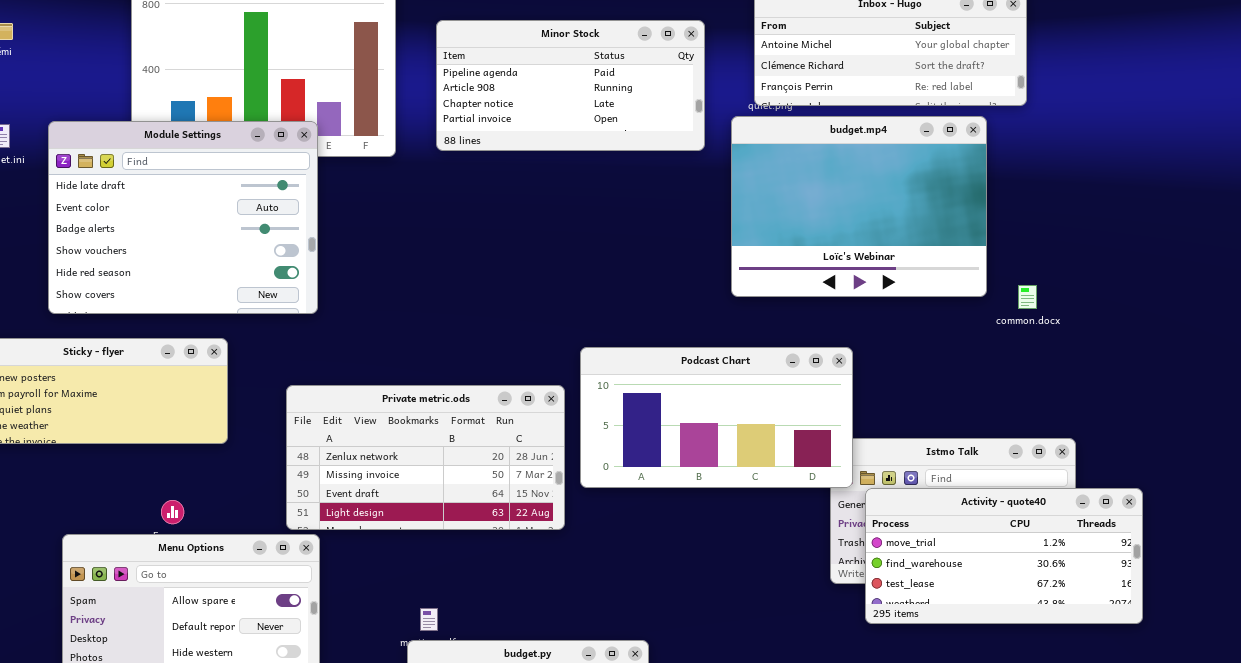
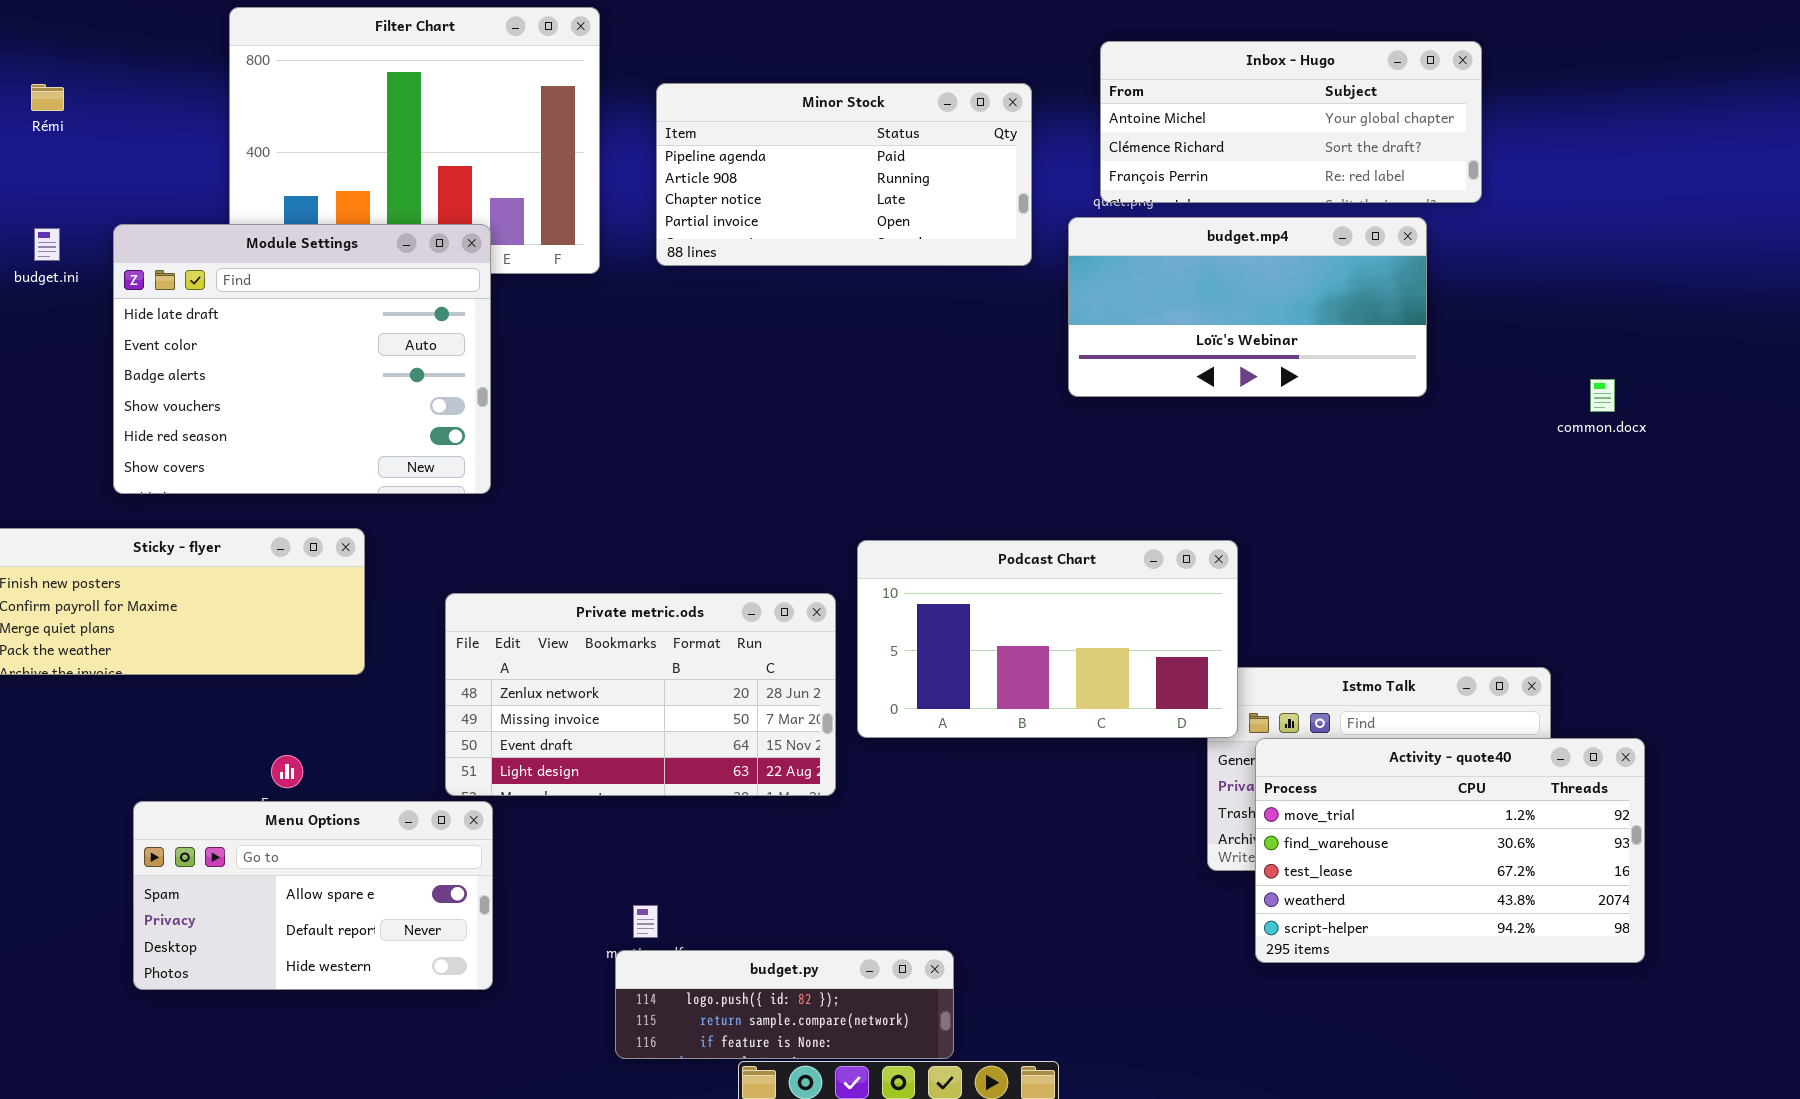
budget.mp4: [731,116,987,297] -> [1068,217,1427,397], resized
common.docx: [1018,285,1037,309] -> [1590,379,1615,412], moved
Activity - quote40: [865,488,1143,624] -> [1255,738,1645,963], resized

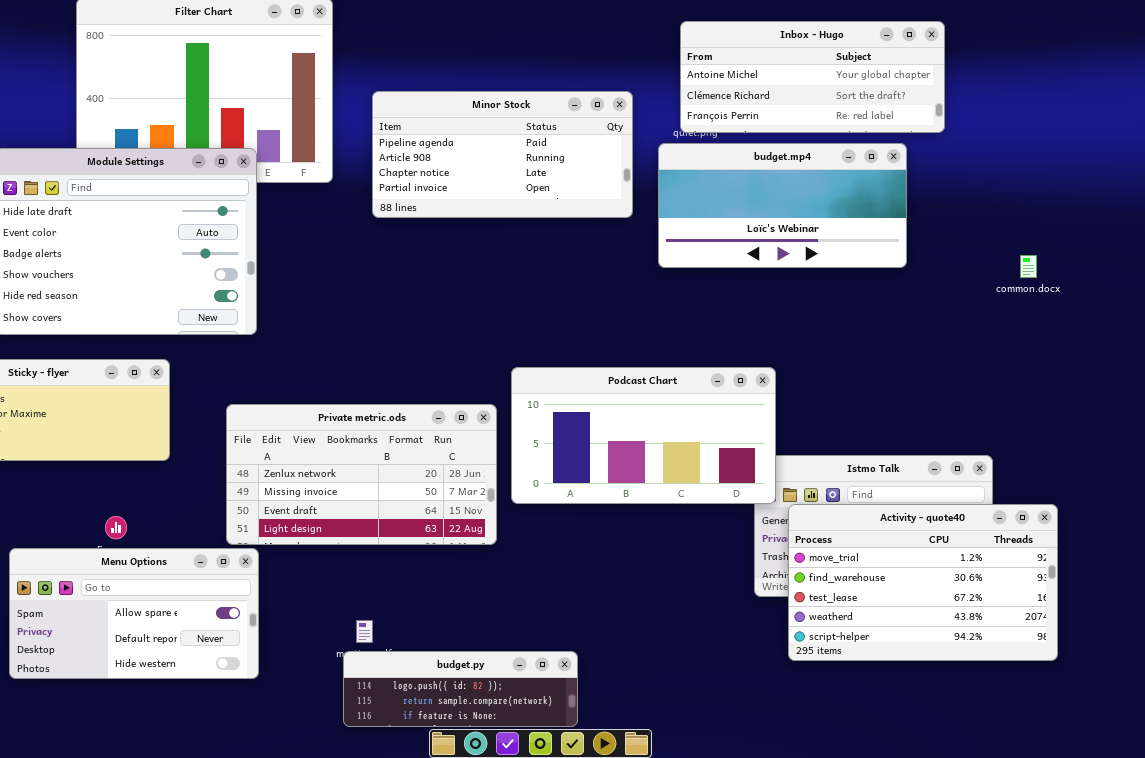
Minor Stock: [656,83,1032,266] -> [372,91,633,218], moved

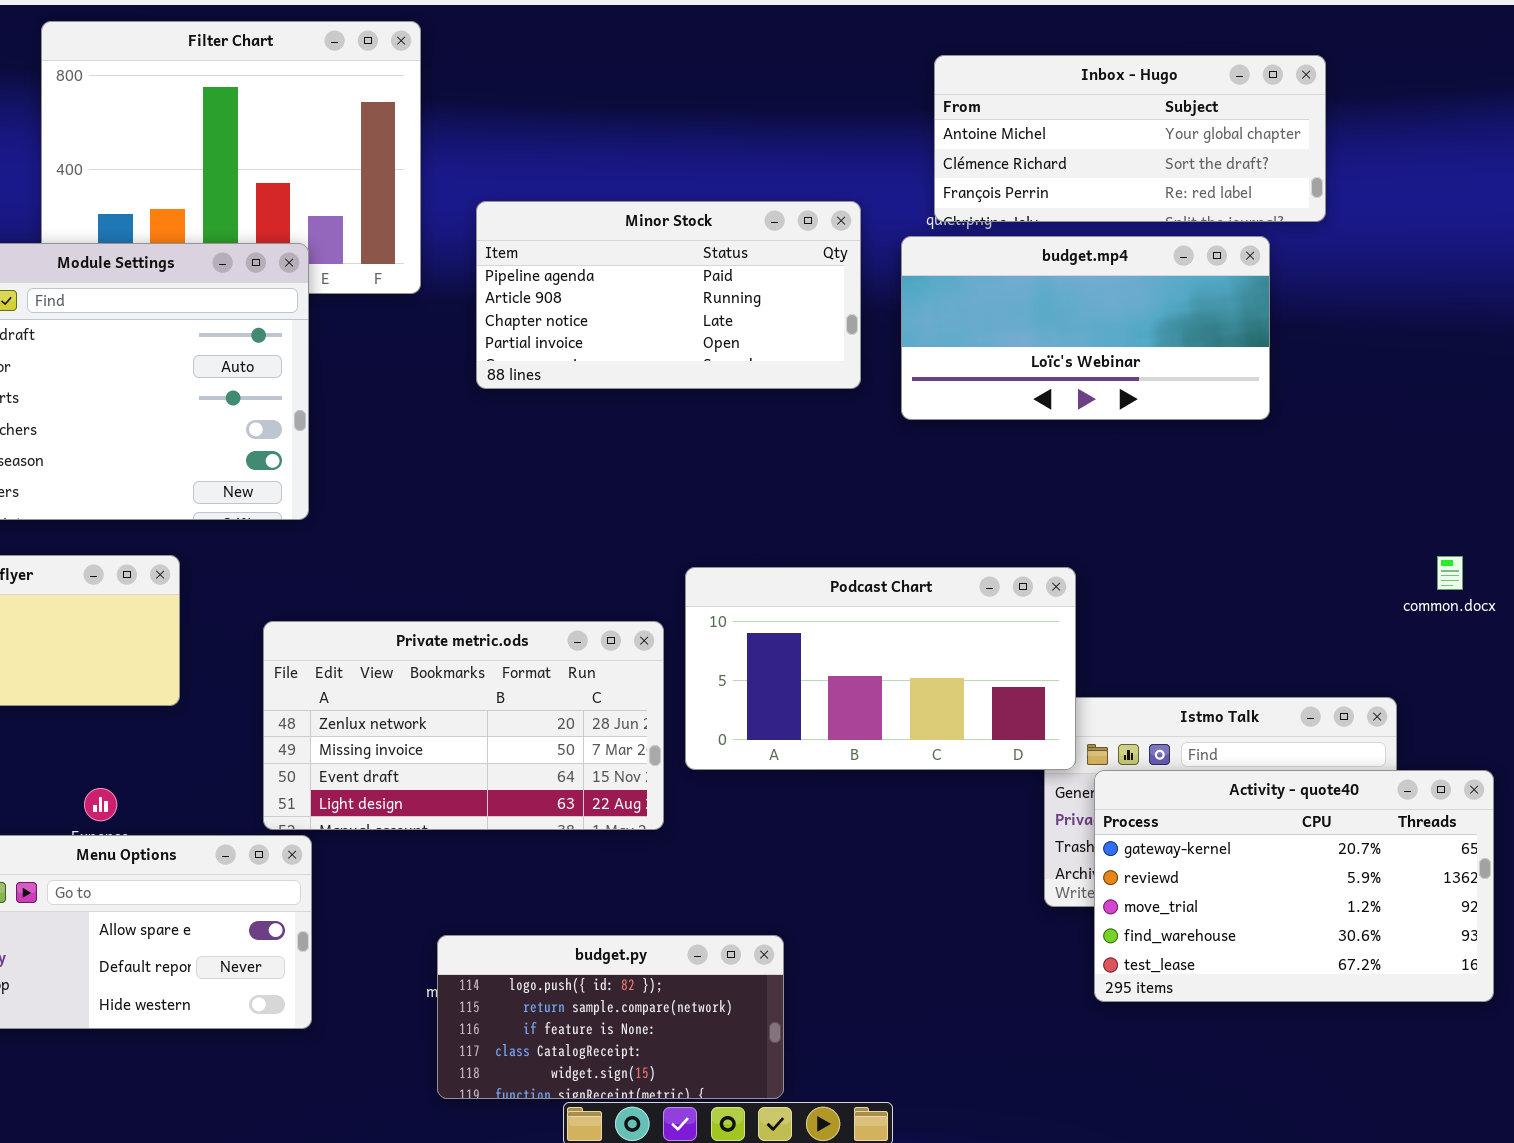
Minor Stock: [372,91,633,218] -> [476,201,861,389], moved
common.docx: [1020,255,1037,278] -> [1437,556,1463,590], moved
Activity - quote40: [788,504,1058,661] -> [1094,770,1494,1002], scrolled up 2 rows
budget.py: [343,651,578,727] -> [437,935,784,1099], resized

